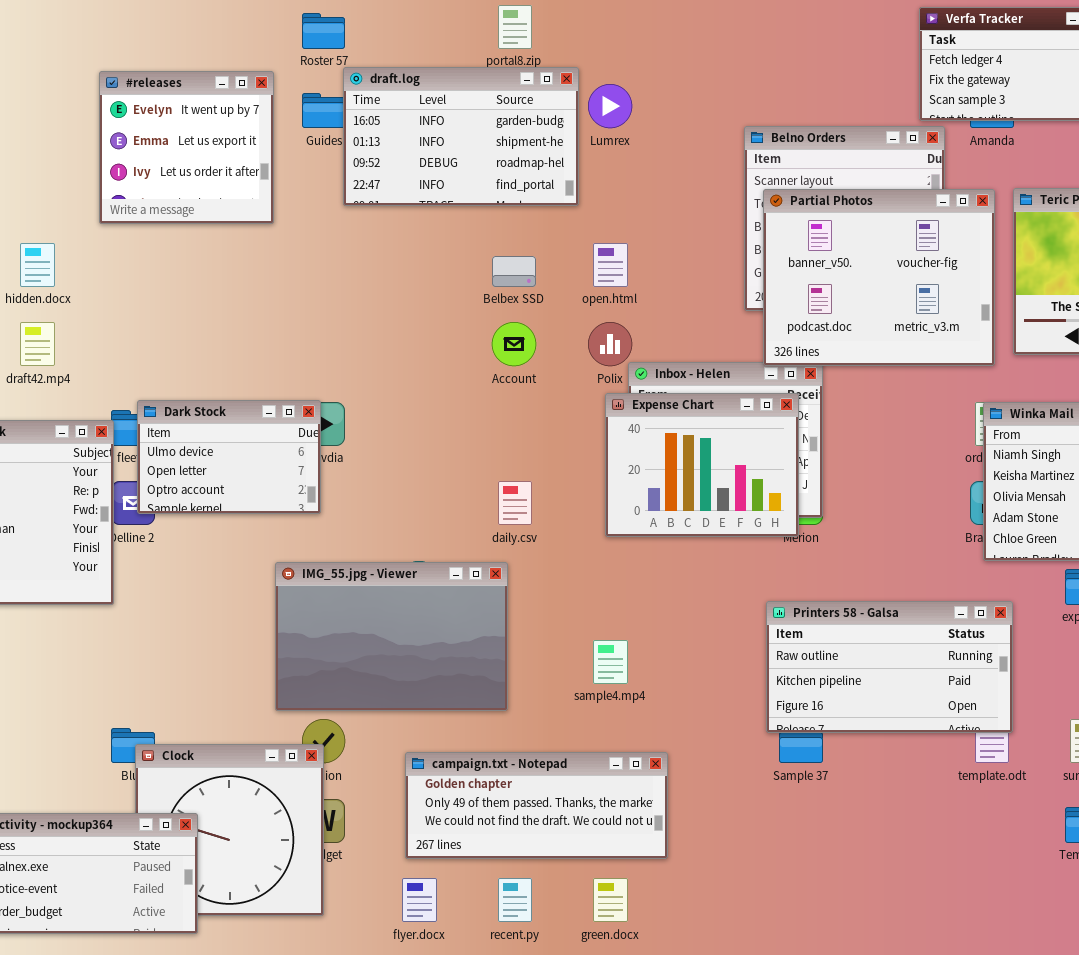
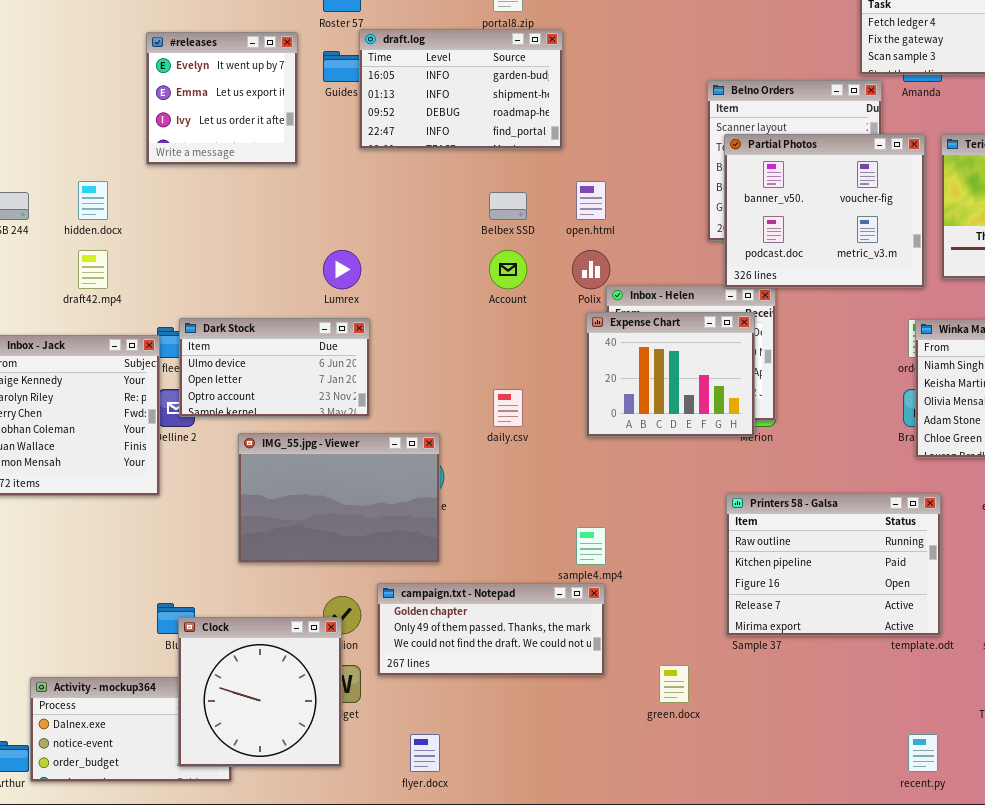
Lumrex: [588,84,632,128] -> [323,250,361,289], moved
Dark Stock: [137,400,321,514] -> [179,318,370,417], resized
IMG_55.jpg - Viewer: [275,562,508,711] -> [238,433,440,563], moved
Printers 58 - Galsa: [766,601,1013,733] -> [726,493,941,636], resized
Clock: [135,744,324,916] -> [178,617,342,767], raised
campaign.txt - Notepad: [405,752,668,859] -> [377,583,605,676], moved
recent.py: [498,878,532,922] -> [908,734,938,772], moved
green.docx: [593,878,628,922] -> [659,665,689,703], moved

